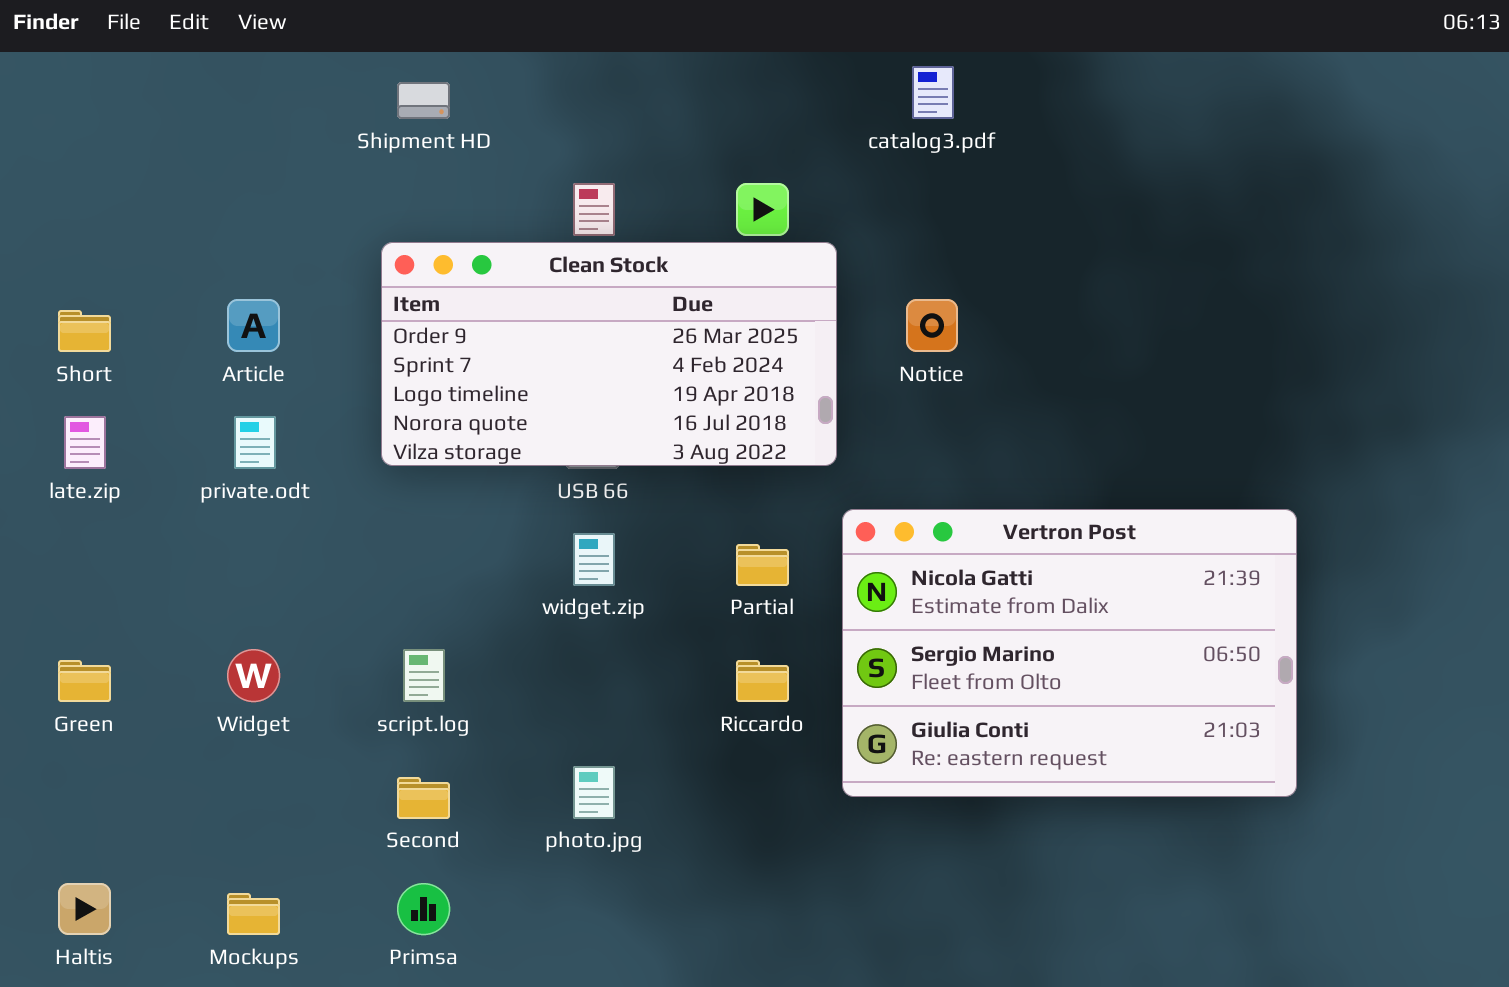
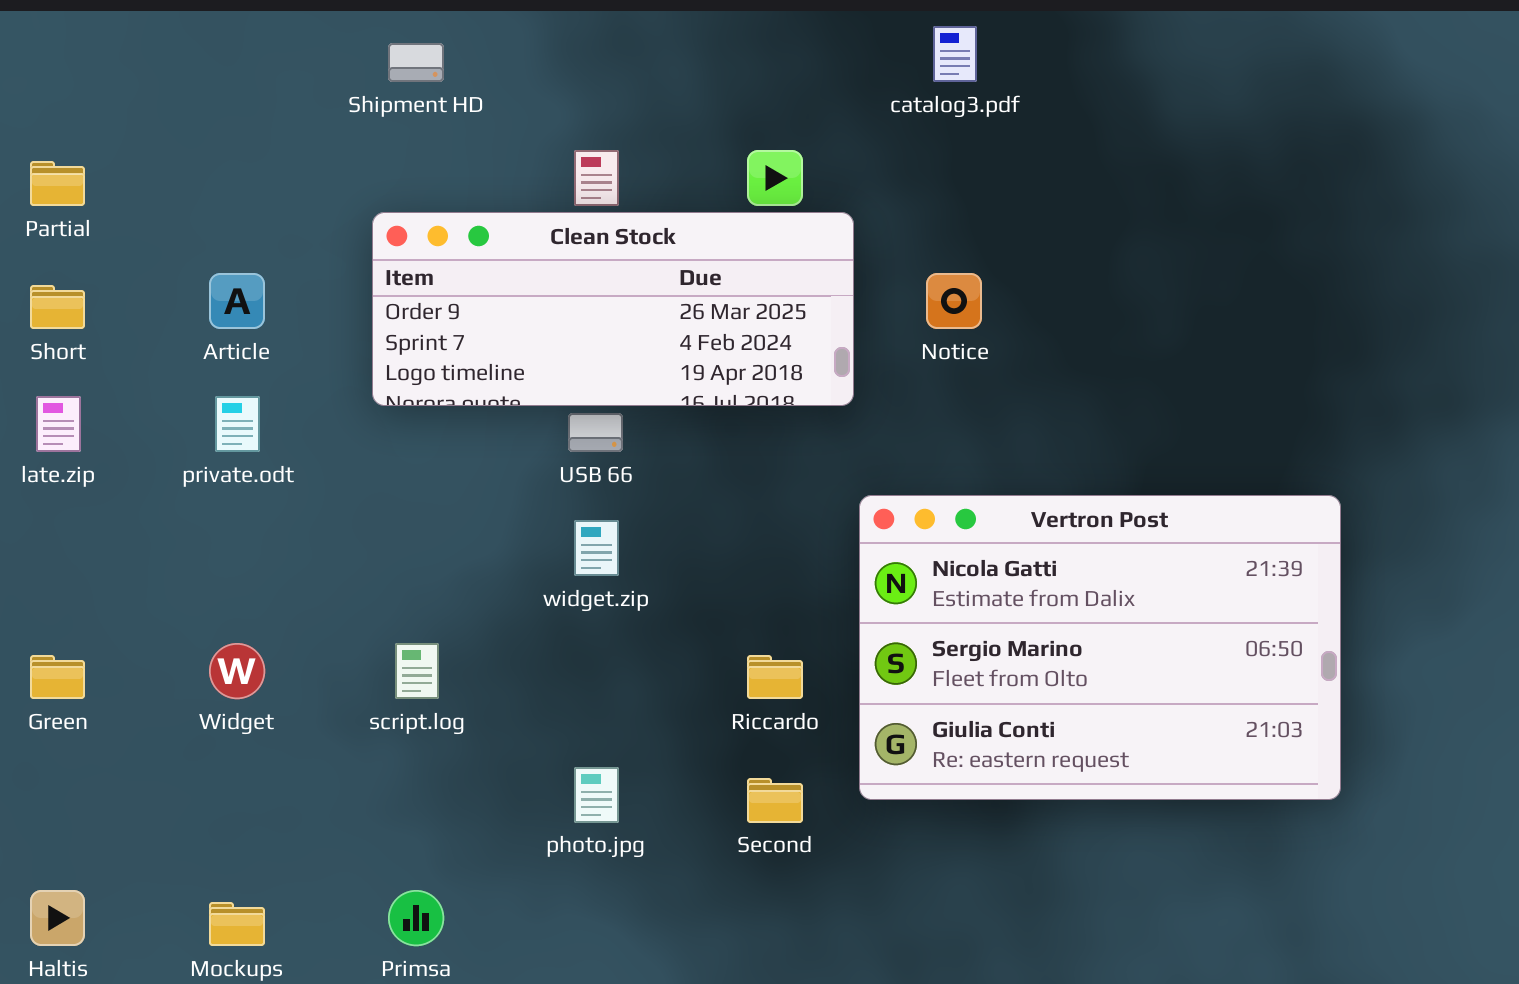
Clean Stock: [381,242,837,466] -> [372,212,854,406], resized
Partial: [736,544,789,586] -> [30,161,85,206], moved
Second: [397,777,450,819] -> [747,778,803,823], moved

